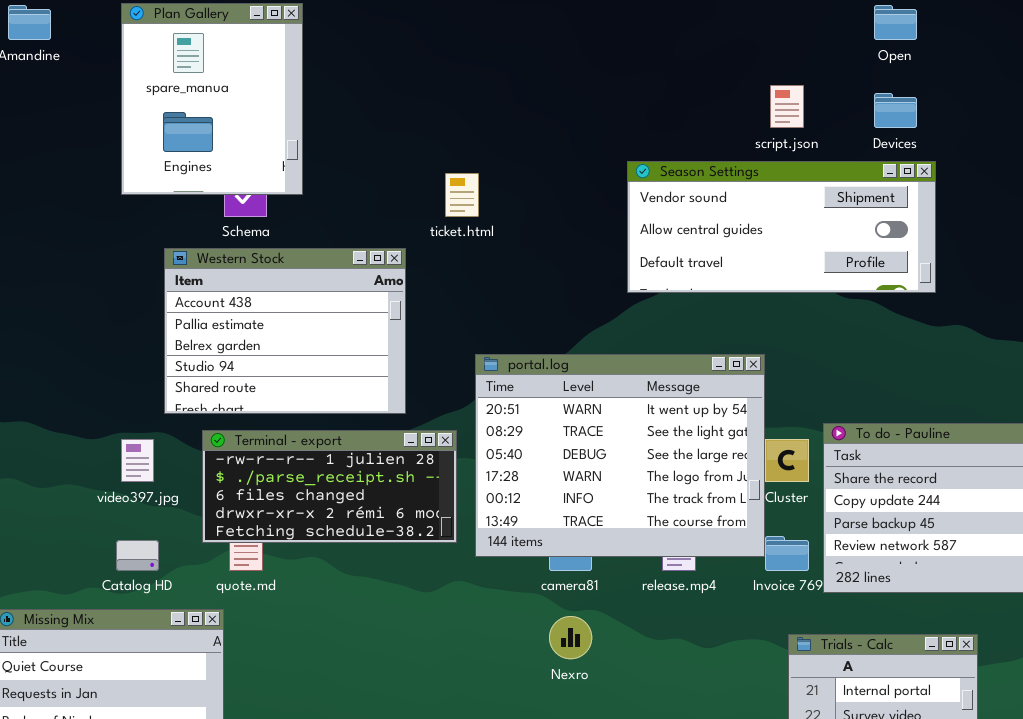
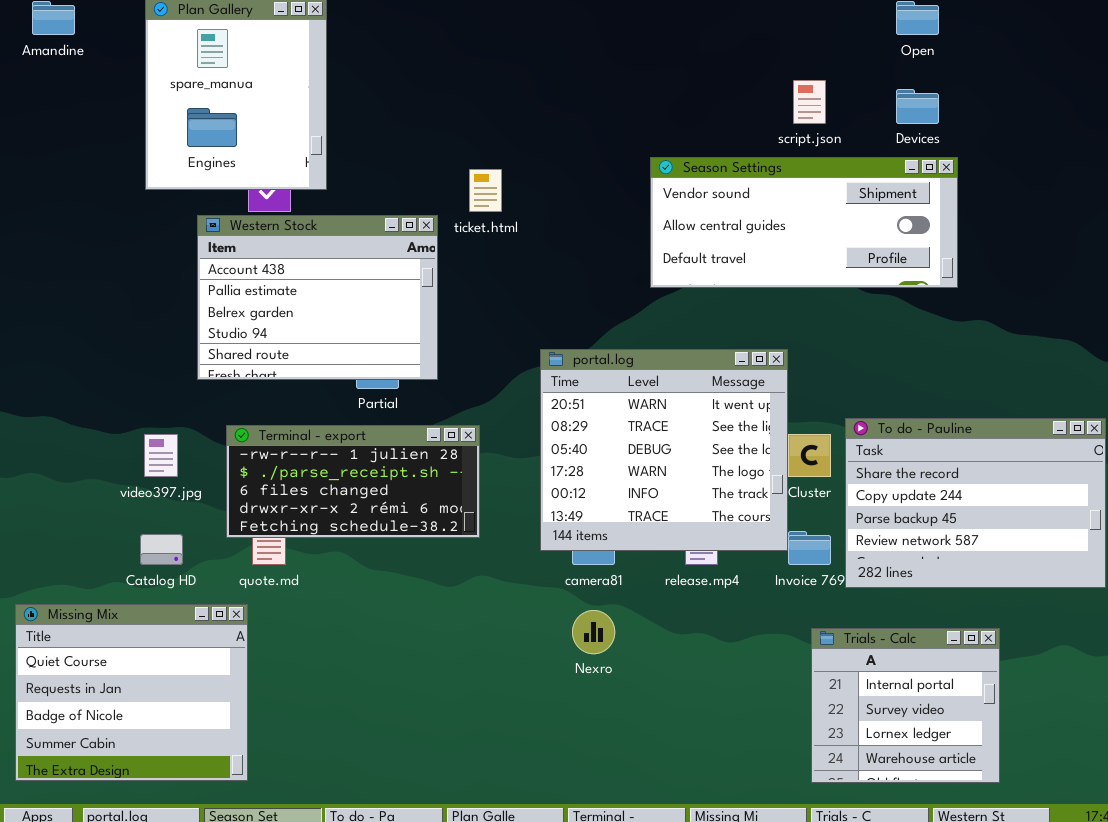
Western Stock: [164,248,406,414] -> [197,215,438,380], moved
portal.log: [475,354,765,557] -> [540,349,788,551], resized

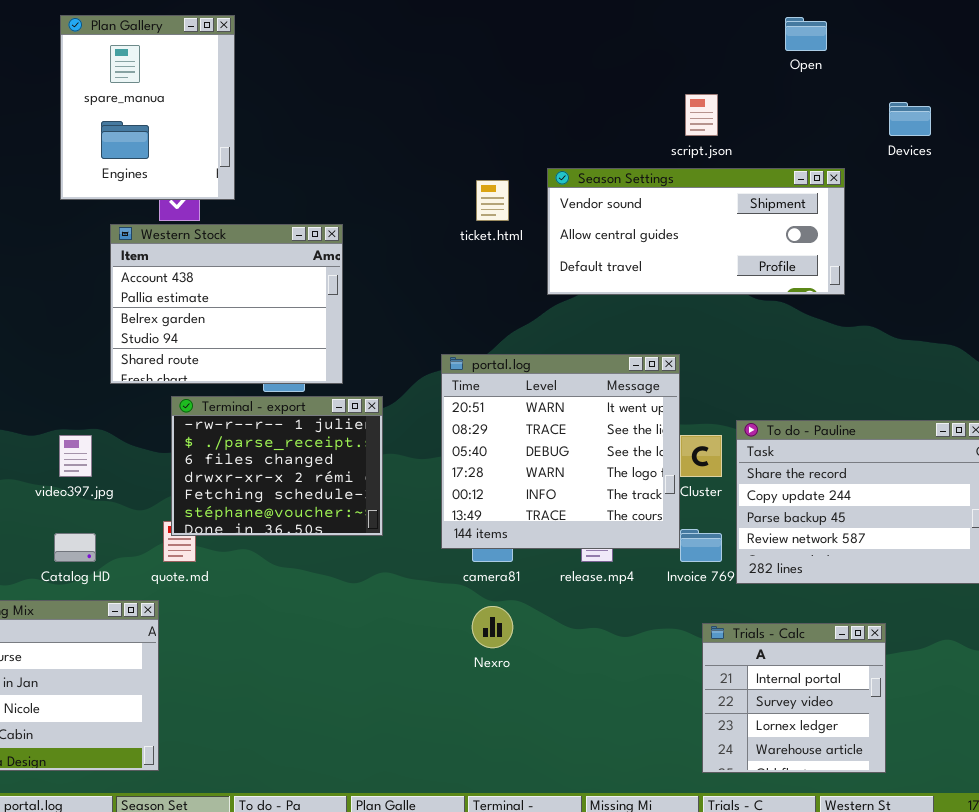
Devices: [896,89,939,124] -> [889,102,931,136], moved
ticket.html: [469,169,502,212] -> [476,180,509,221], moved
Terminal - export: [226,425,480,538] -> [171,396,383,536], resized

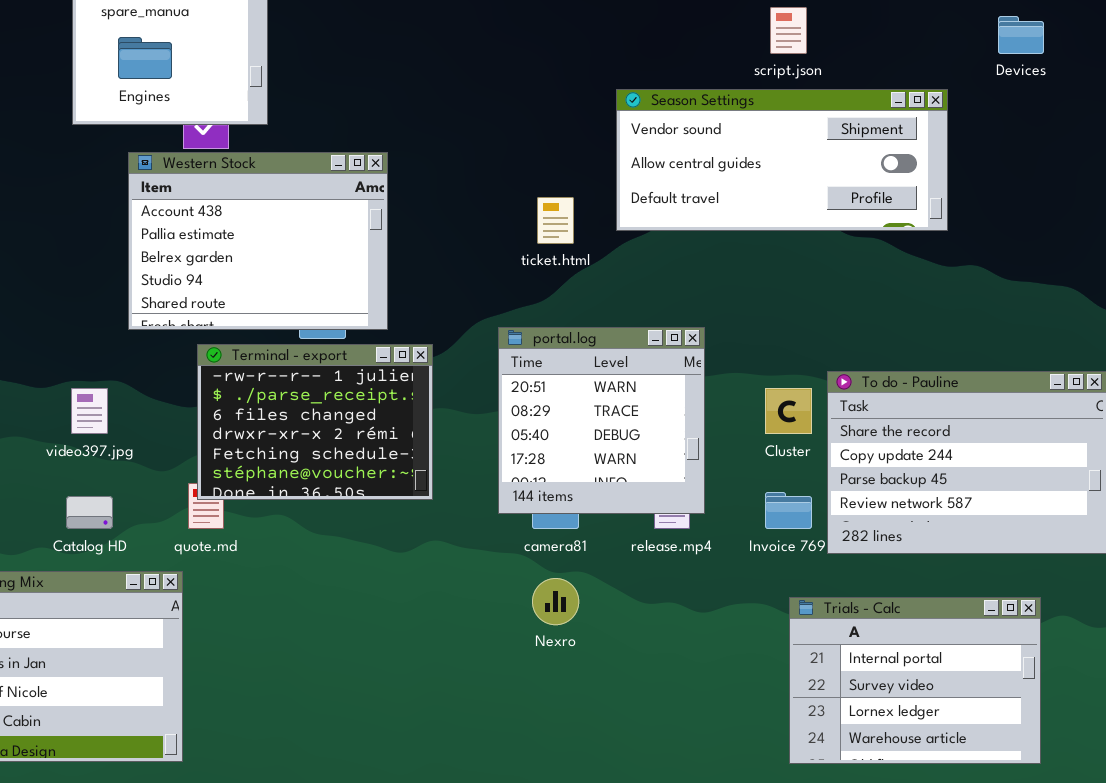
ticket.html: [476,180,509,221] -> [537,197,574,244], moved
portal.log: [441,354,680,549] -> [498,327,705,514], resized
Trials - Calc: [702,623,886,773] -> [789,597,1041,764], resized

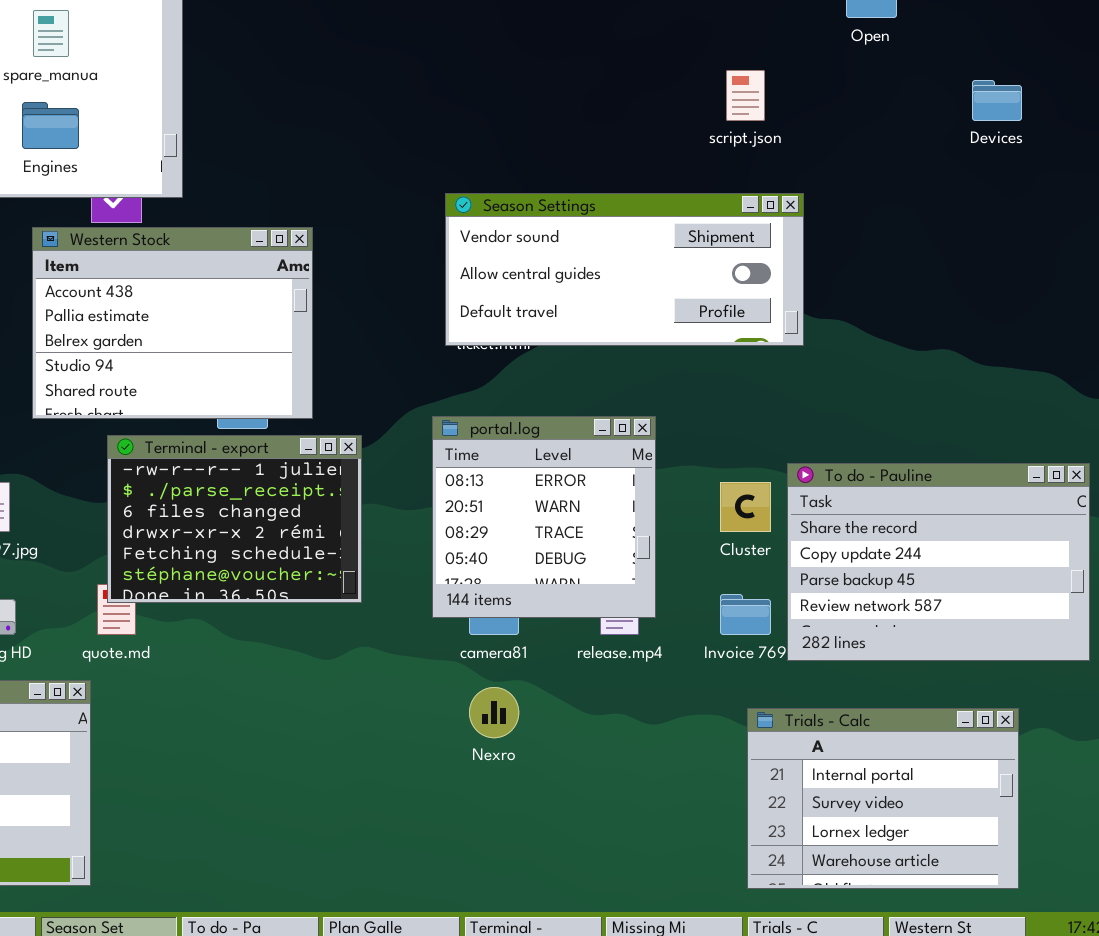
Season Settings: [616,89,948,231] -> [445,193,804,346], moved
portal.log: [498,327,705,514] -> [432,416,656,618], scrolled up 1 row

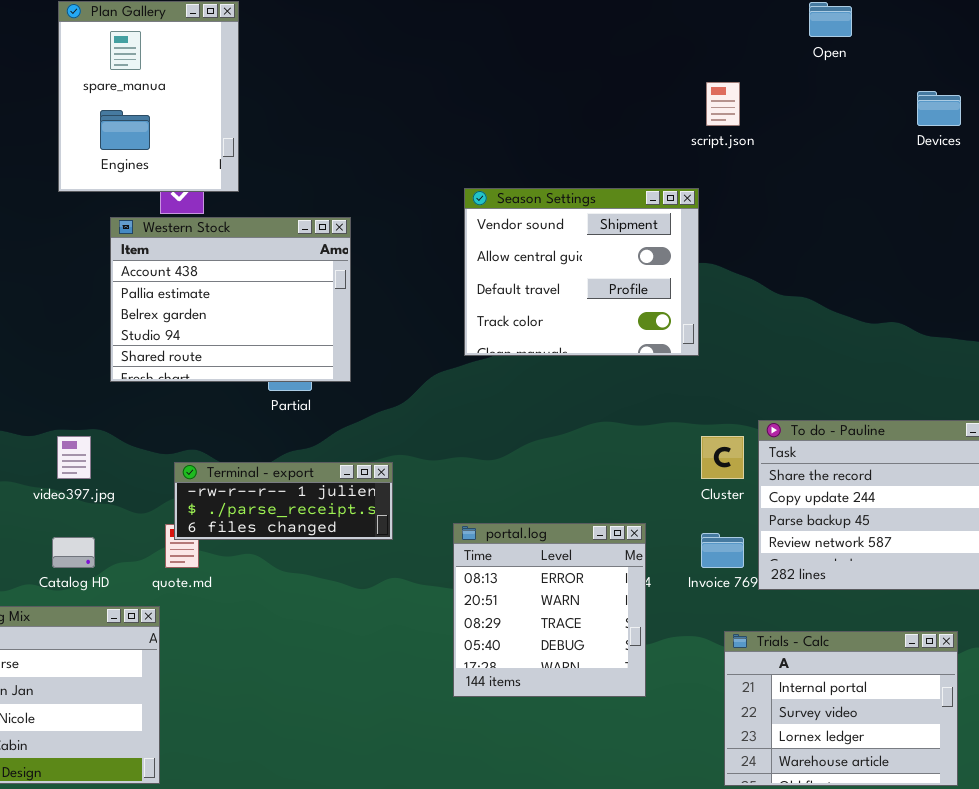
Season Settings: [445,193,804,346] -> [464,188,699,356], resized
portal.log: [432,416,656,618] -> [453,523,646,697], moved
Terminal - export: [107,435,362,603] -> [174,462,393,540], resized

